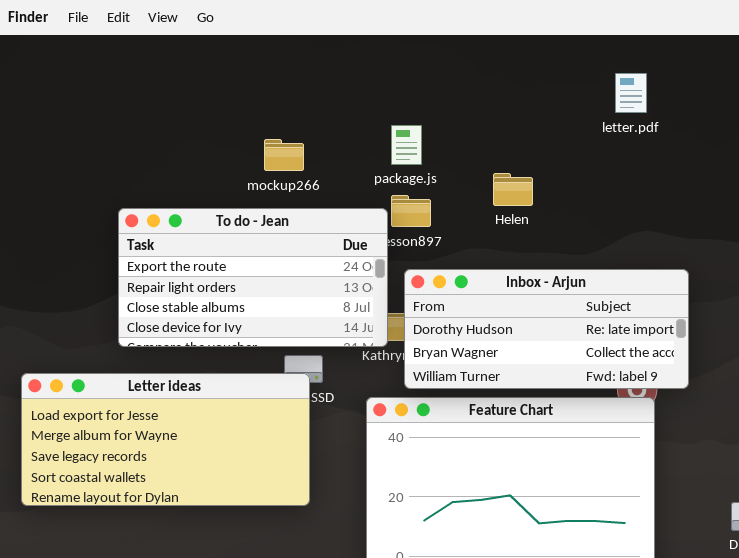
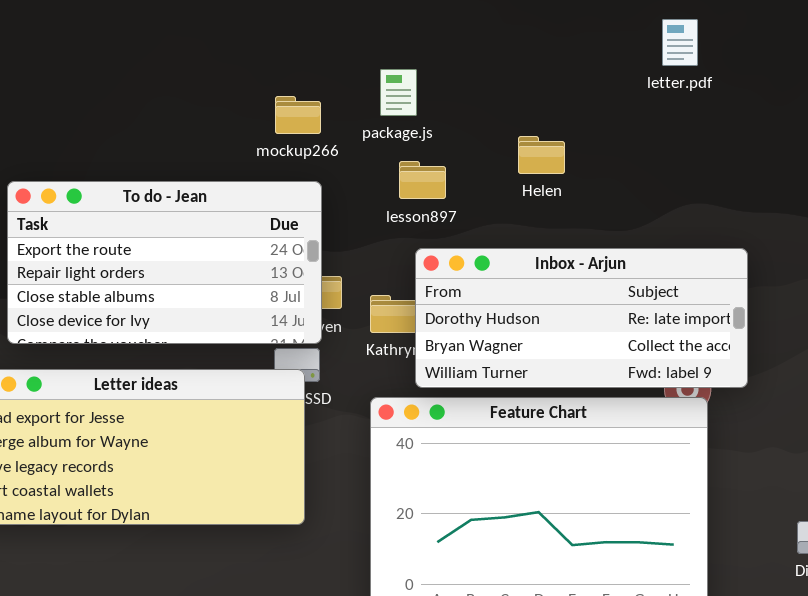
package.js: [391,125,422,165] -> [380,69,417,116], moved
mockup266: [264,139,304,171] -> [275,96,321,134], moved
To do - Jean: [118,208,388,347] -> [7,181,322,344], moved

